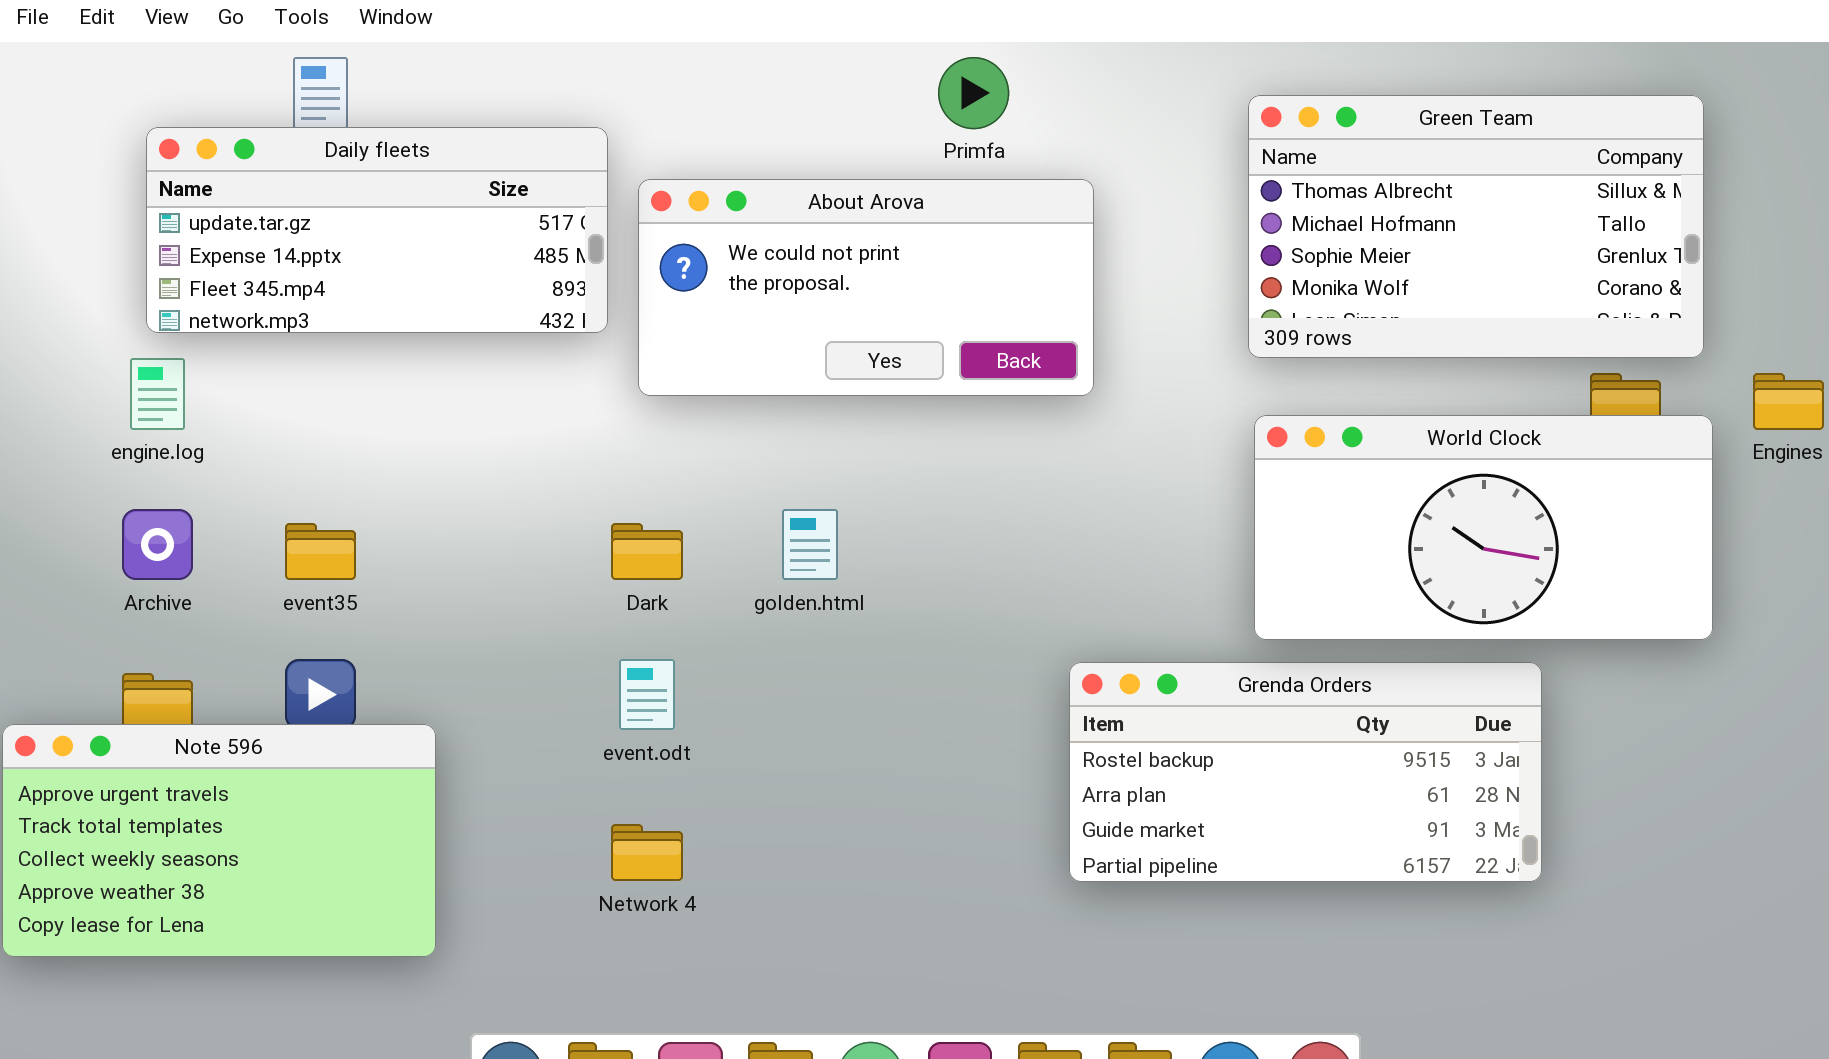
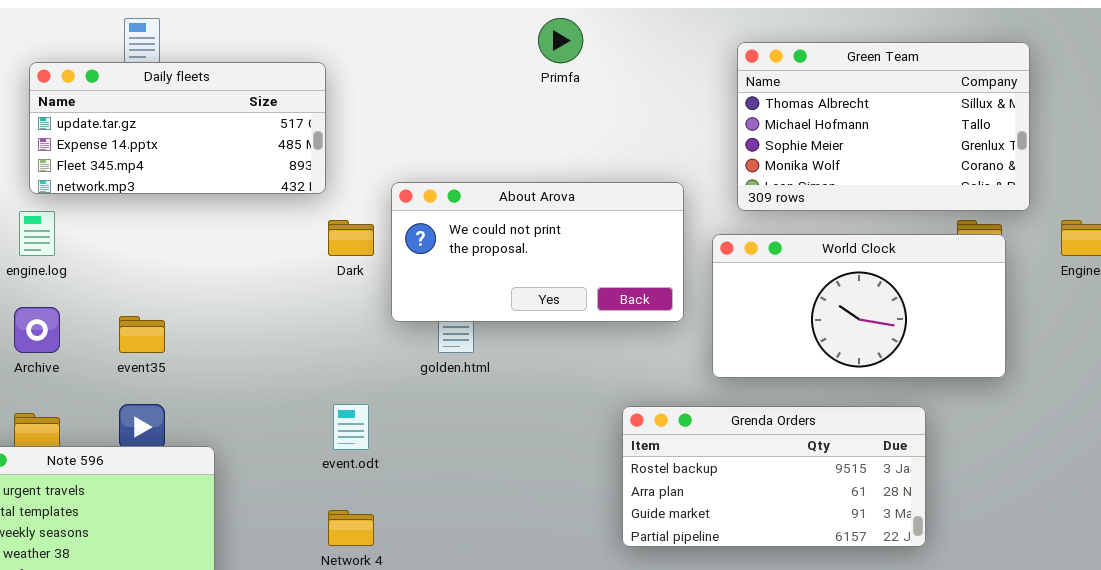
About Arova: [638,179,1094,396] -> [391,182,684,322], moved
World Clock: [1254,415,1713,640] -> [712,234,1006,378], moved
Dark: [611,523,683,580] -> [328,220,374,256], moved

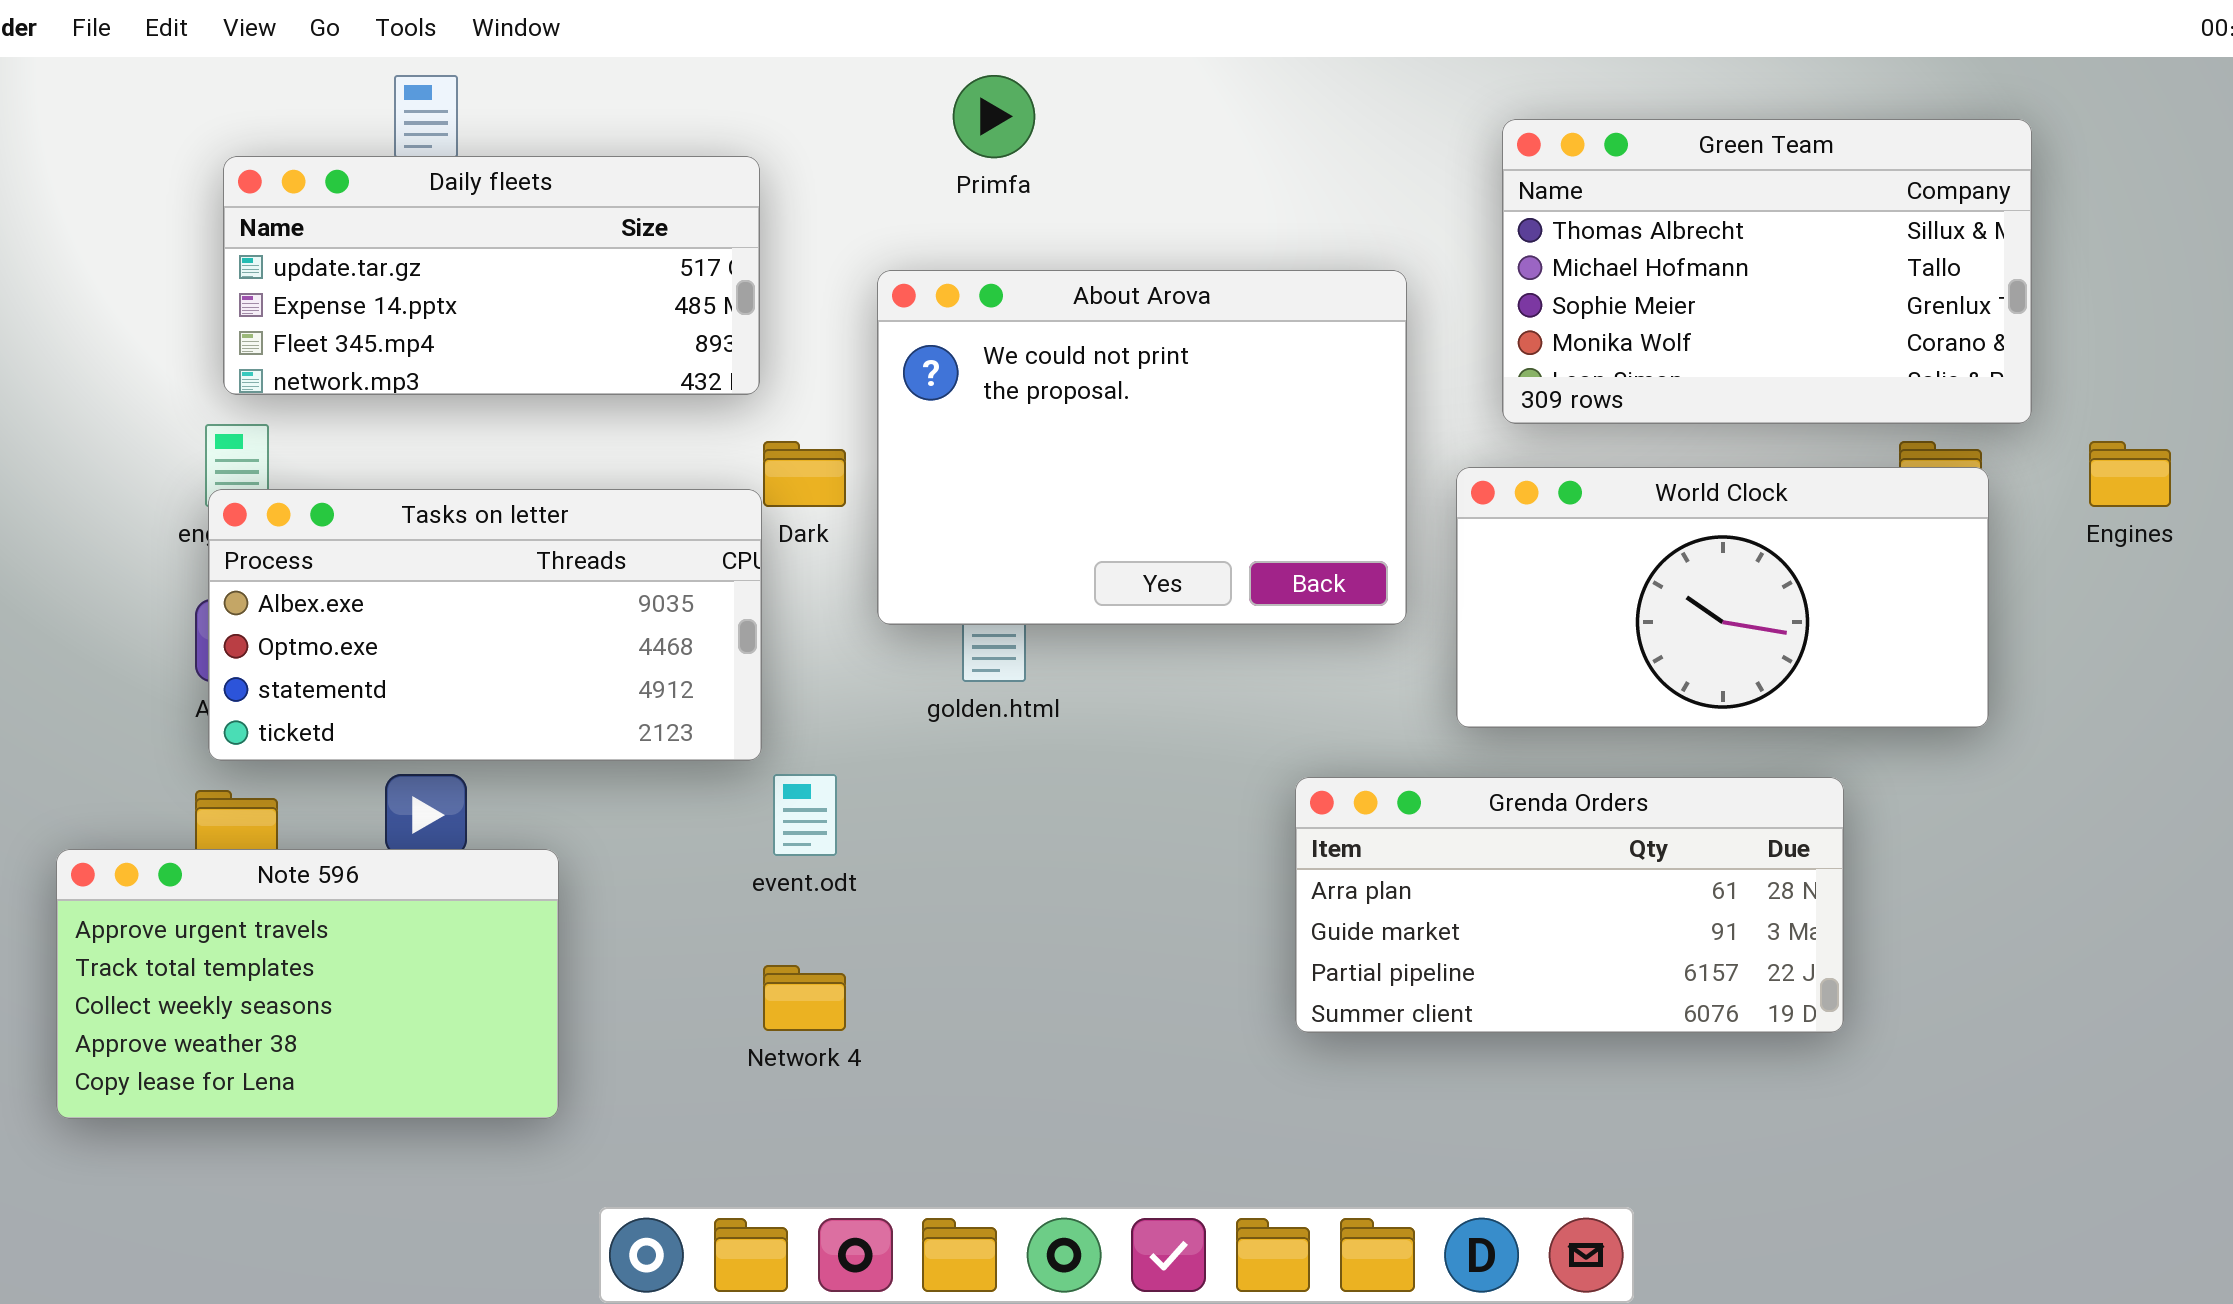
Primfa: [538,18,583,63] -> [953,75,1035,158], moved
About Arova: [391,182,684,322] -> [877,270,1407,625], resized
Tasks on letter: none -> [208,489,762,761], opened
Grenda Orders: [622,406,926,547] -> [1295,777,1844,1033], scrolled down 1 row

